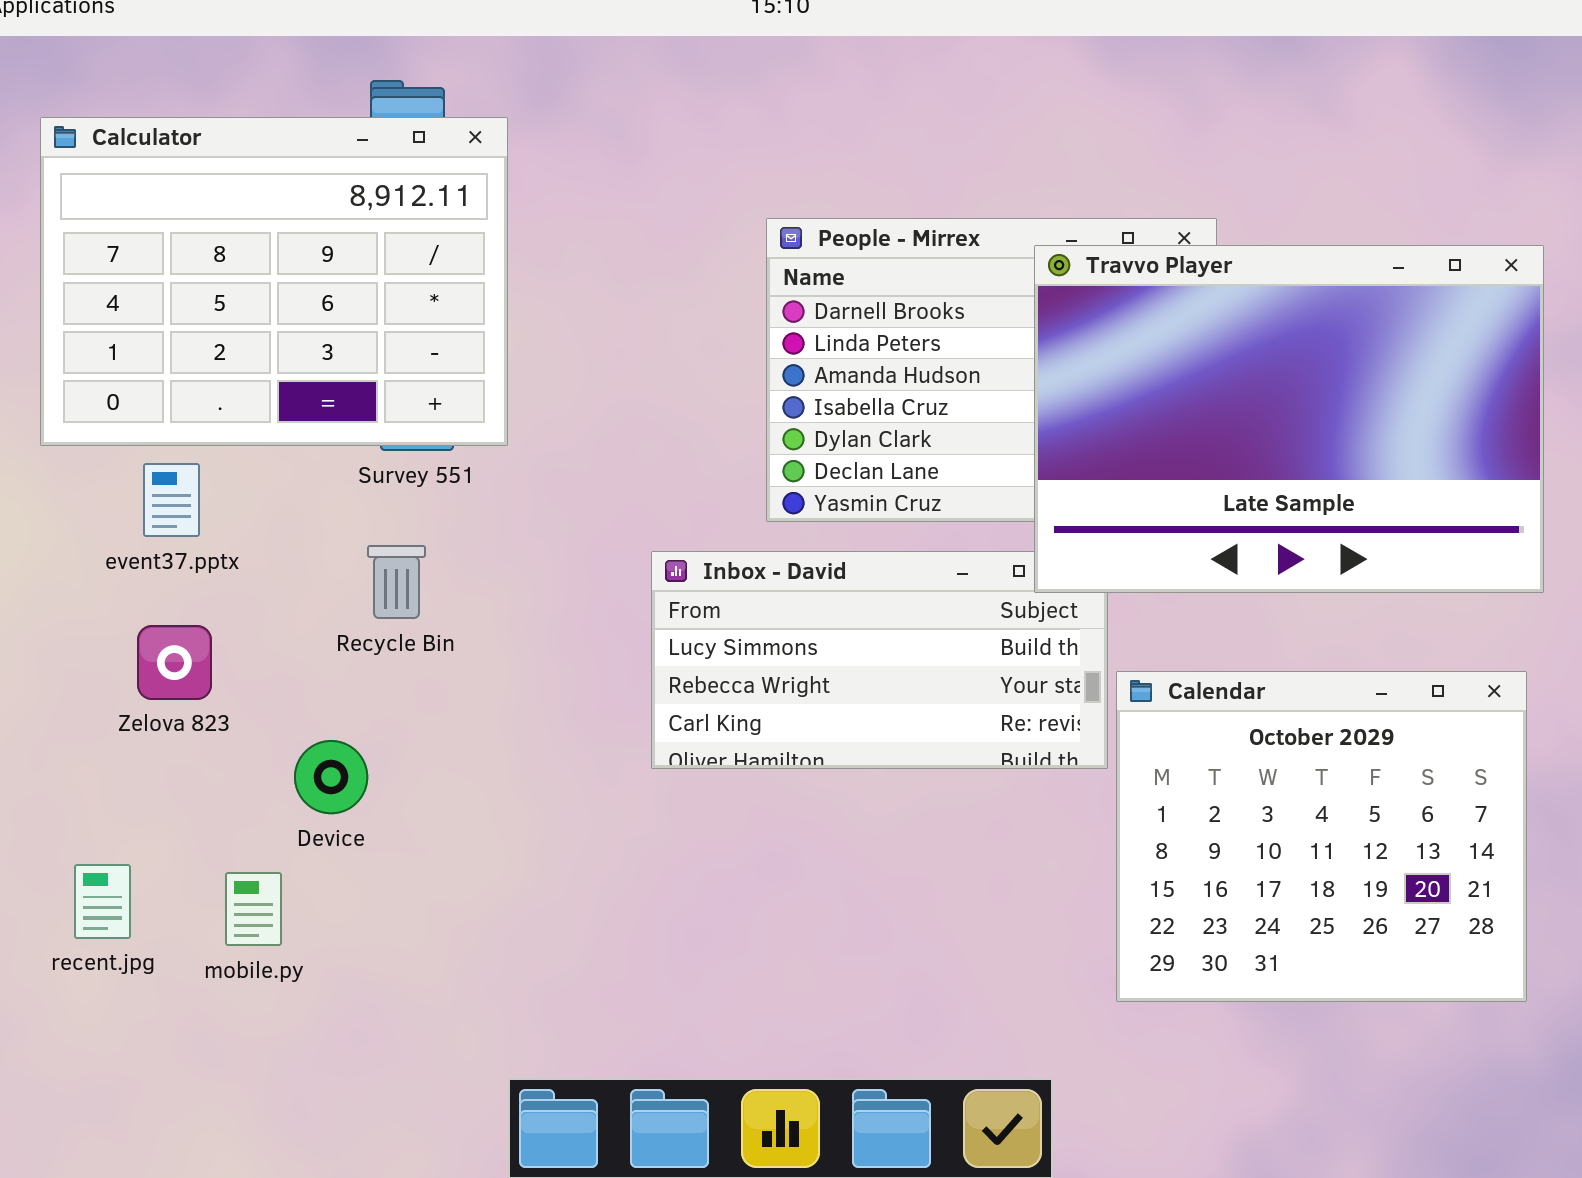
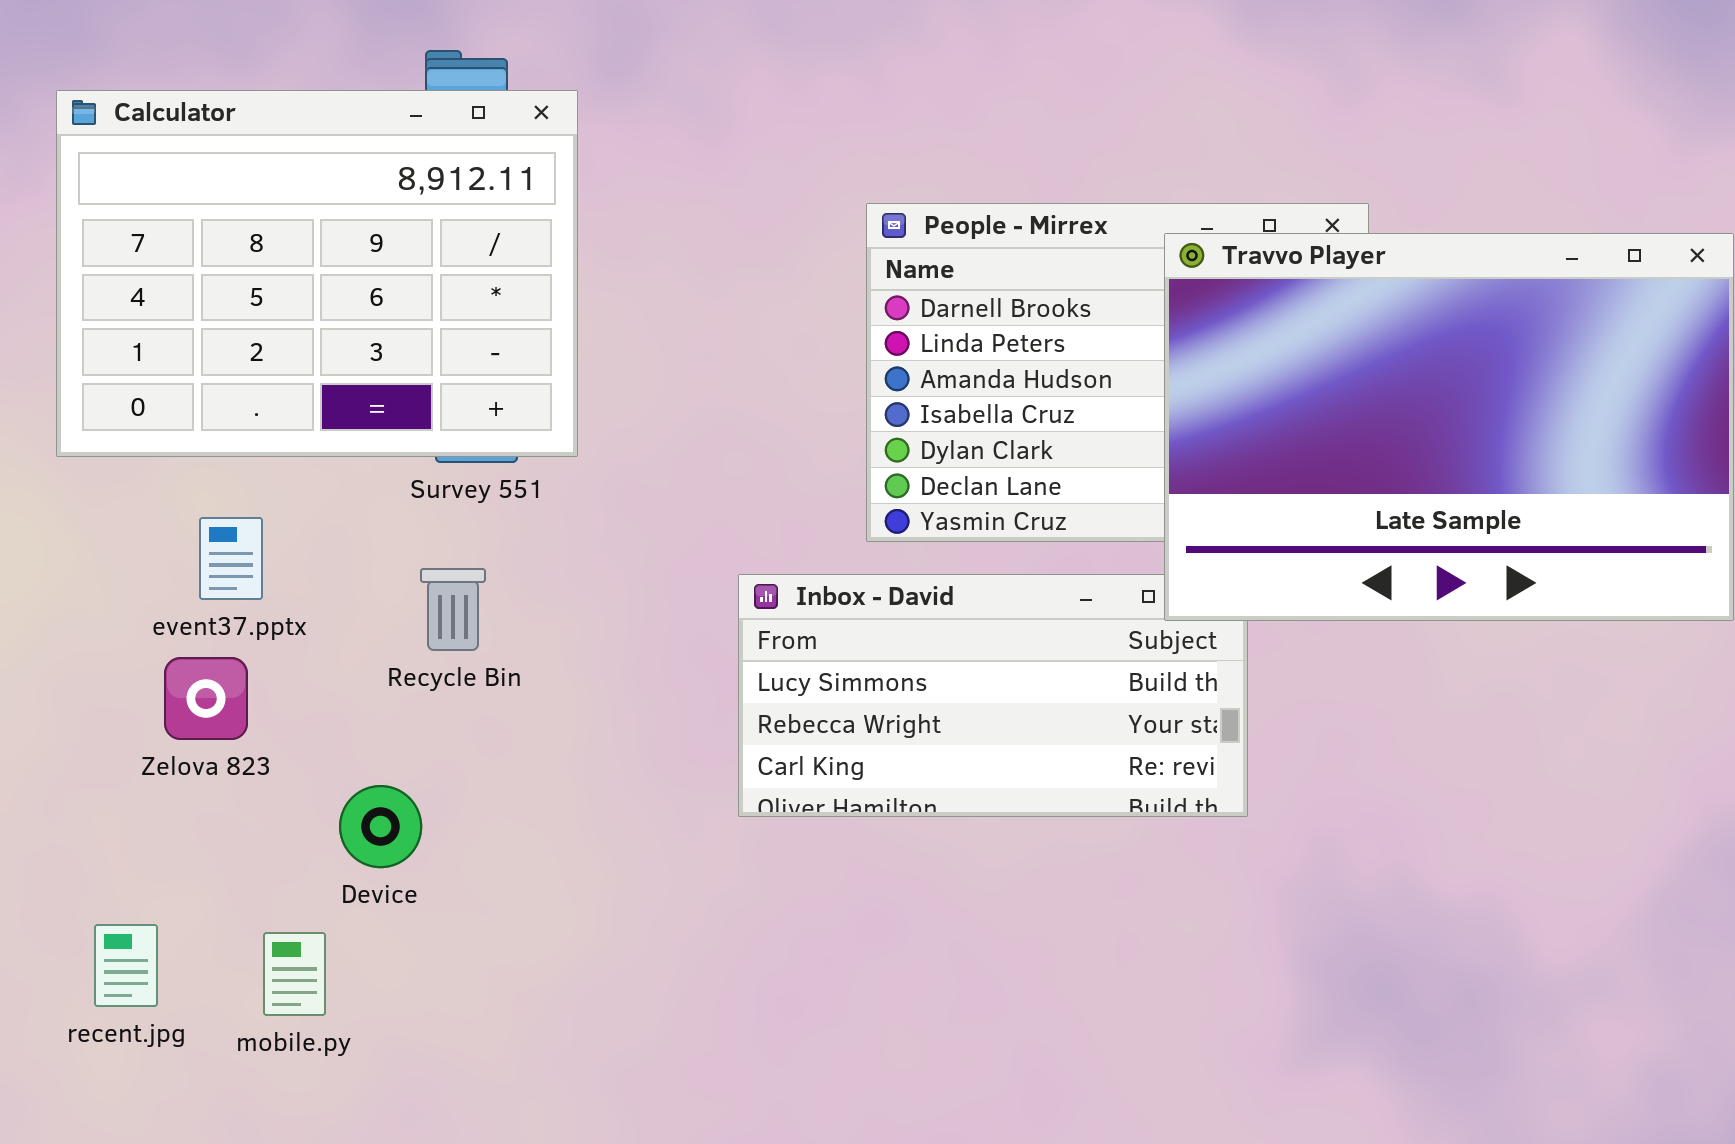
event37.pptx: [143,463,200,537] -> [199,517,263,600], moved
Calendar: [1116,671,1527,1002] -> none, closed

